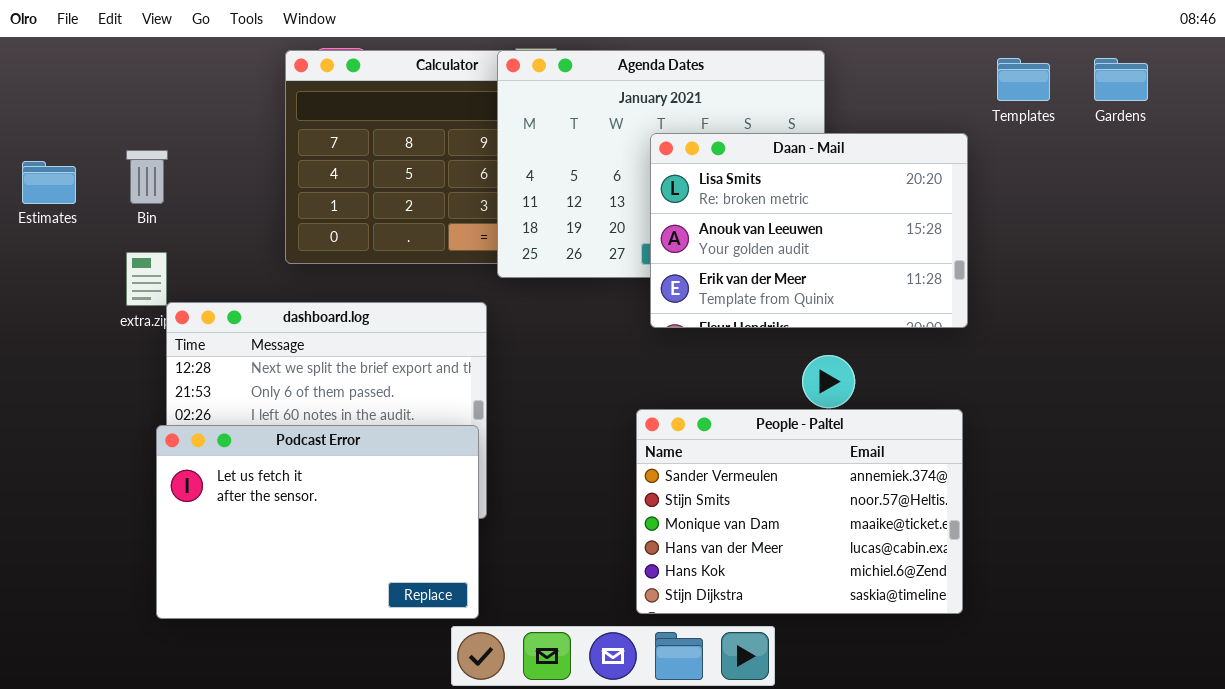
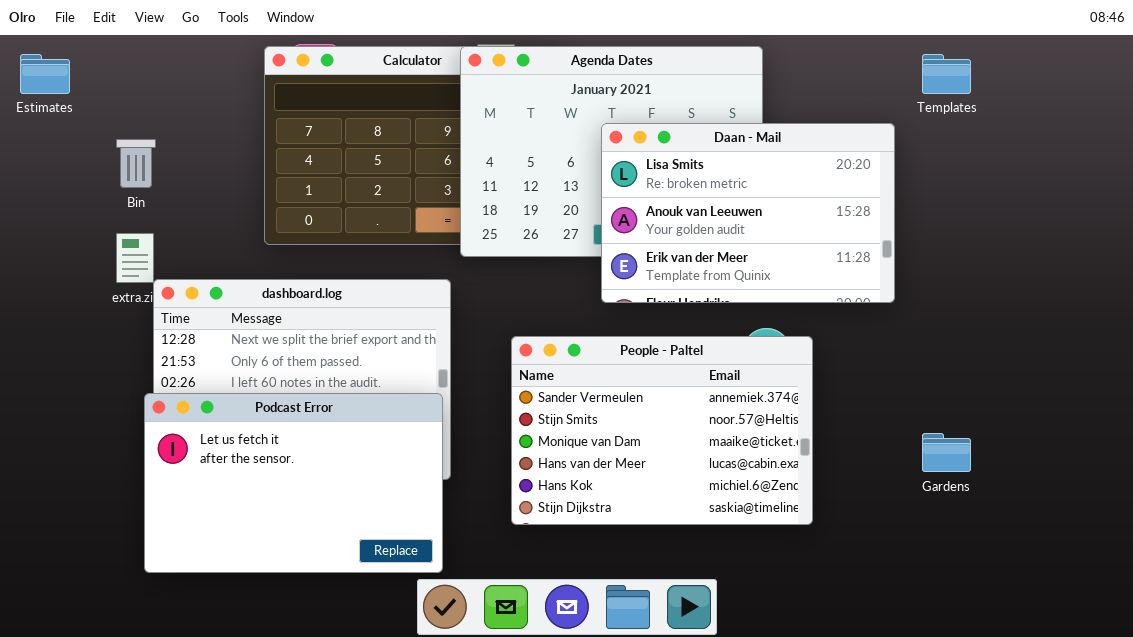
Gardens: [1094,58,1148,101] -> [922,433,971,472], moved
Estimates: [22,161,76,204] -> [20,54,70,94], moved
People - Paltel: [636,409,963,614] -> [511,336,813,525], moved

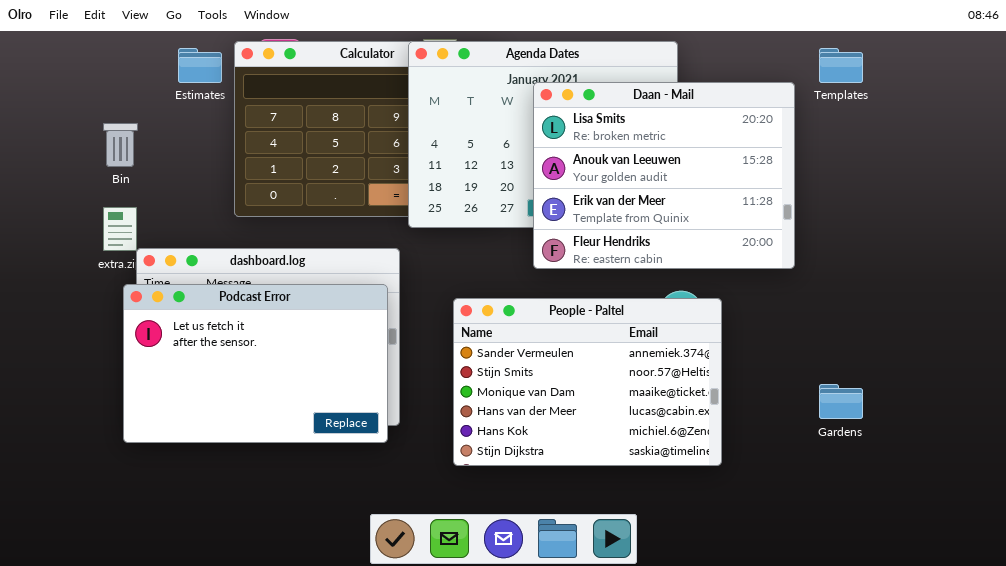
Estimates: [20,54,70,94] -> [178,48,222,83], moved
Daan - Mail: [601,123,895,303] -> [533,82,795,269], resized
Podcast Error: [144,393,443,573] -> [123,284,388,443], moved

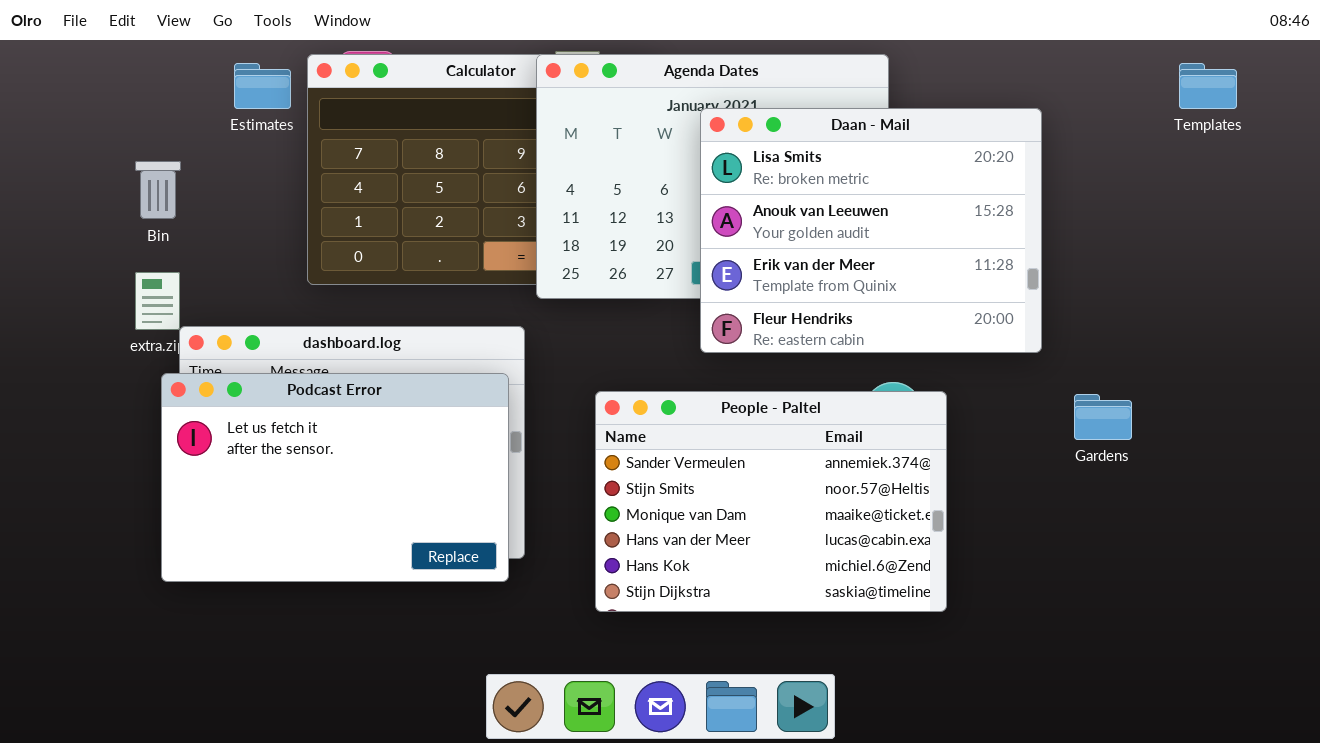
Templates: [819,48,863,83] -> [1179,63,1237,109], moved
Gardens: [819,384,863,419] -> [1074,394,1132,440], moved

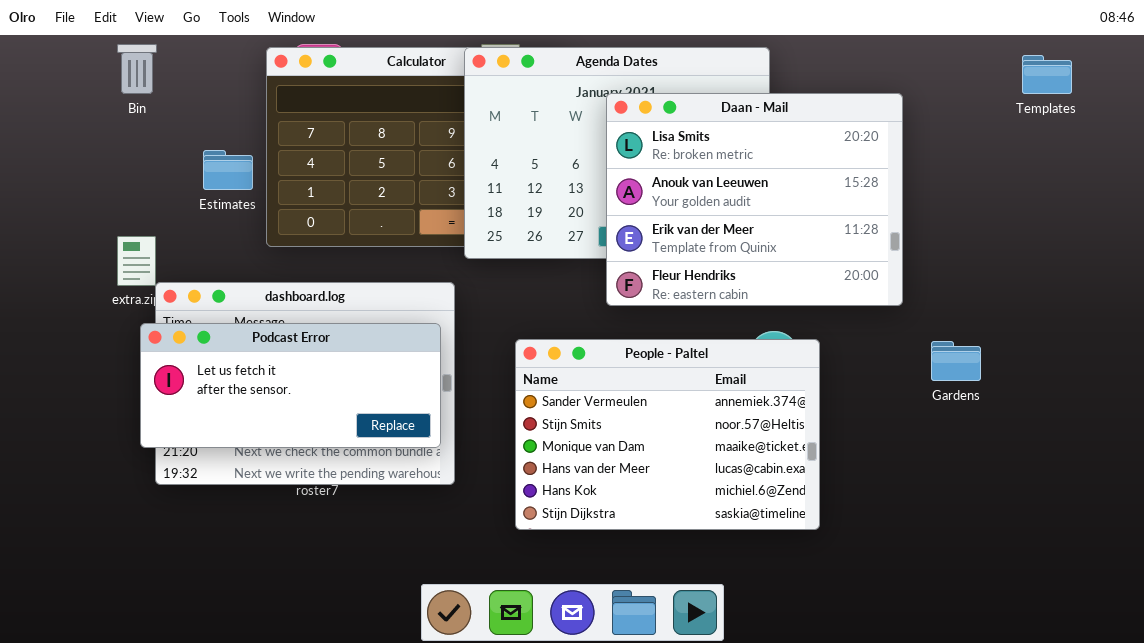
Estimates: [234,63,291,109] -> [203,150,253,190], moved
Bin: [135,161,181,219] -> [117,44,157,94], moved
Podcast Error: [161,373,509,582] -> [140,323,441,448], resized

